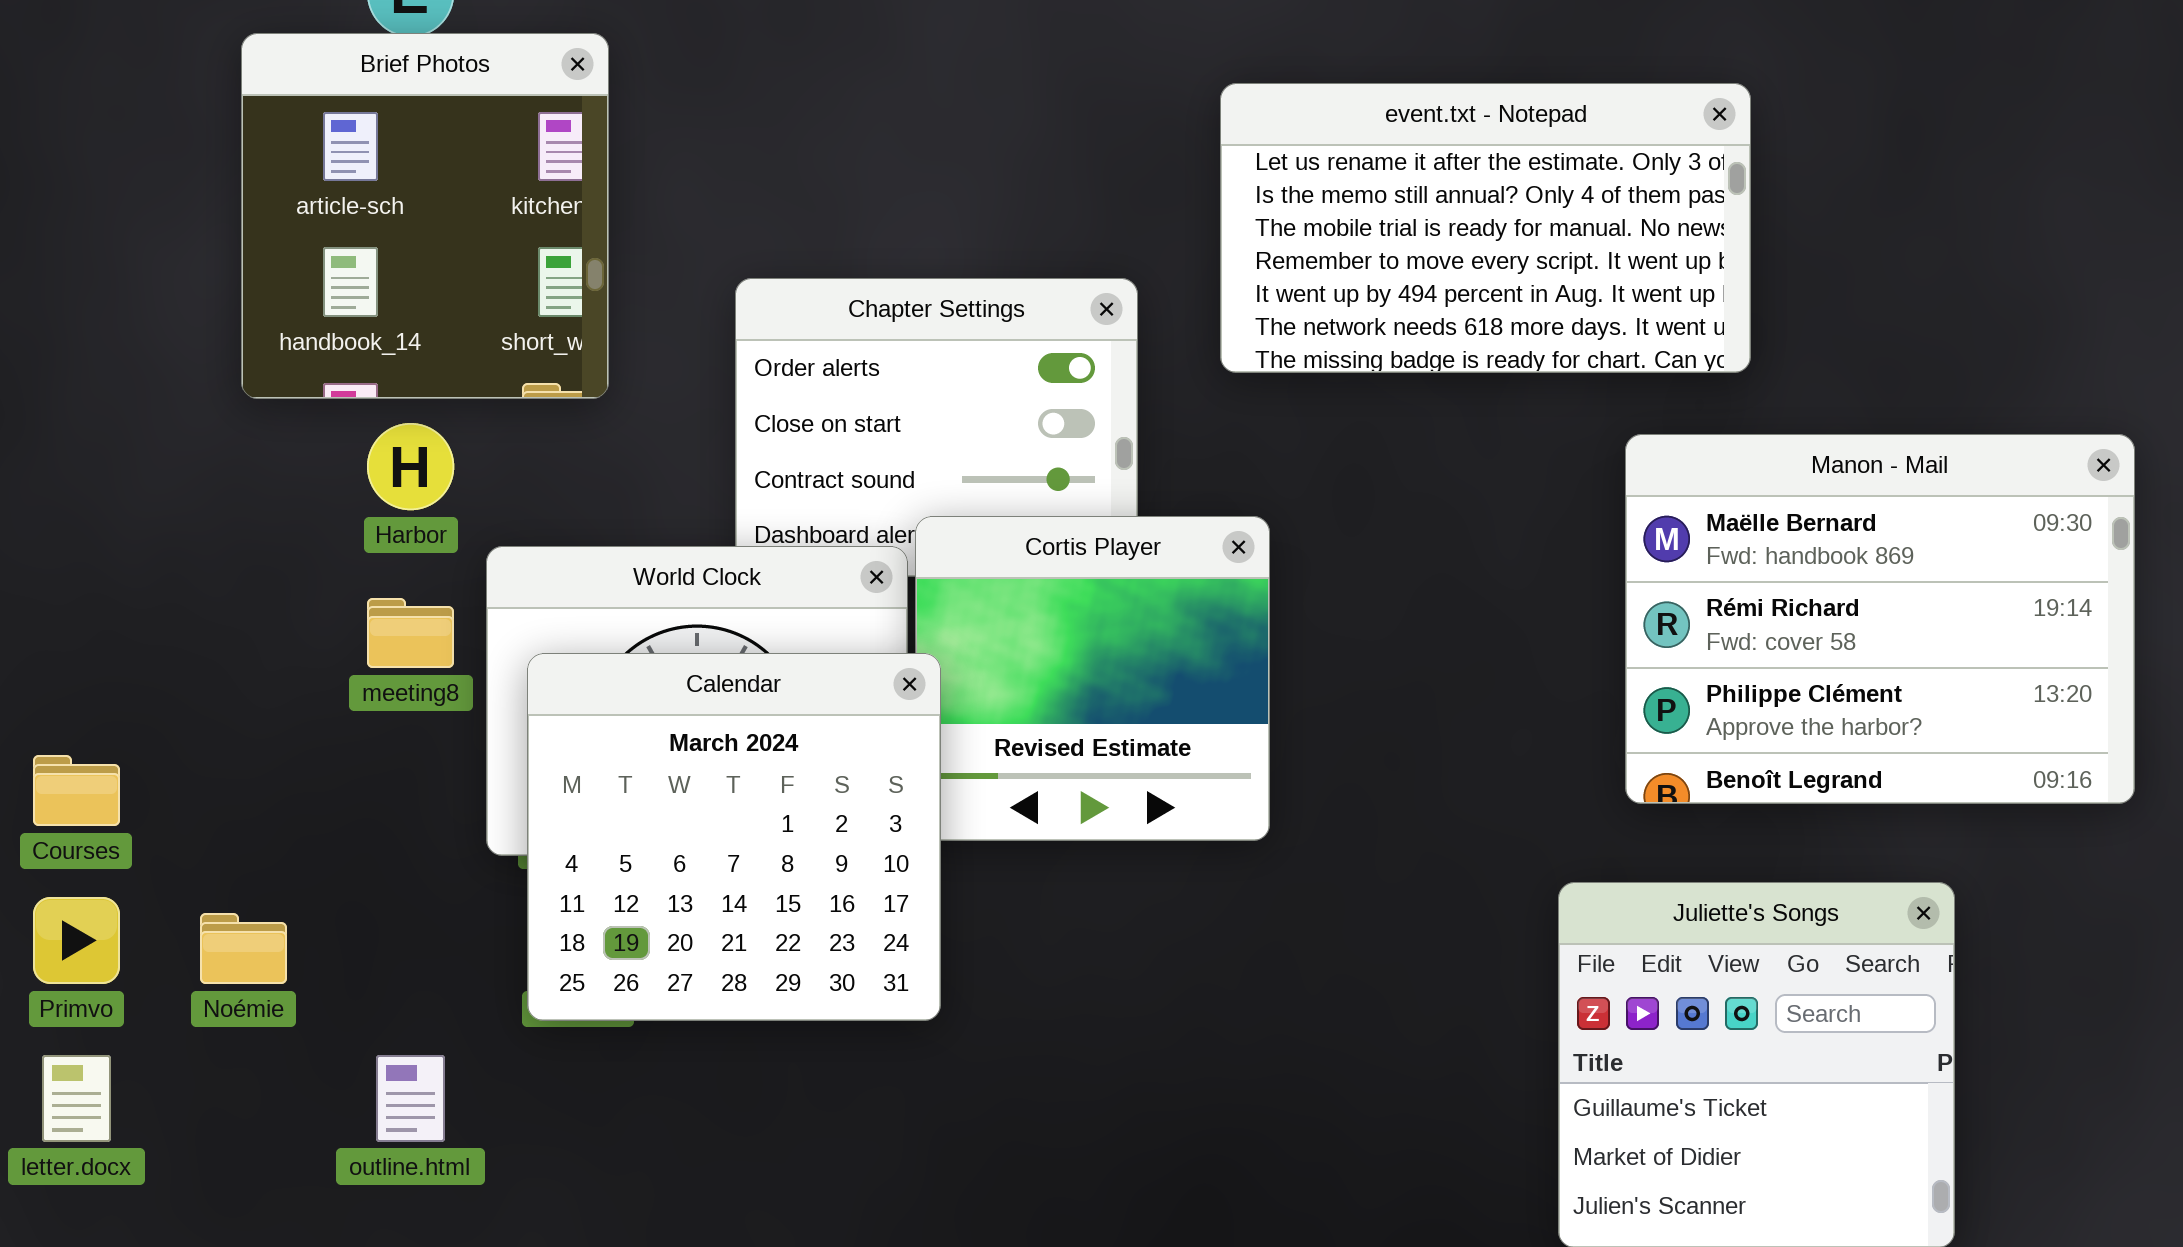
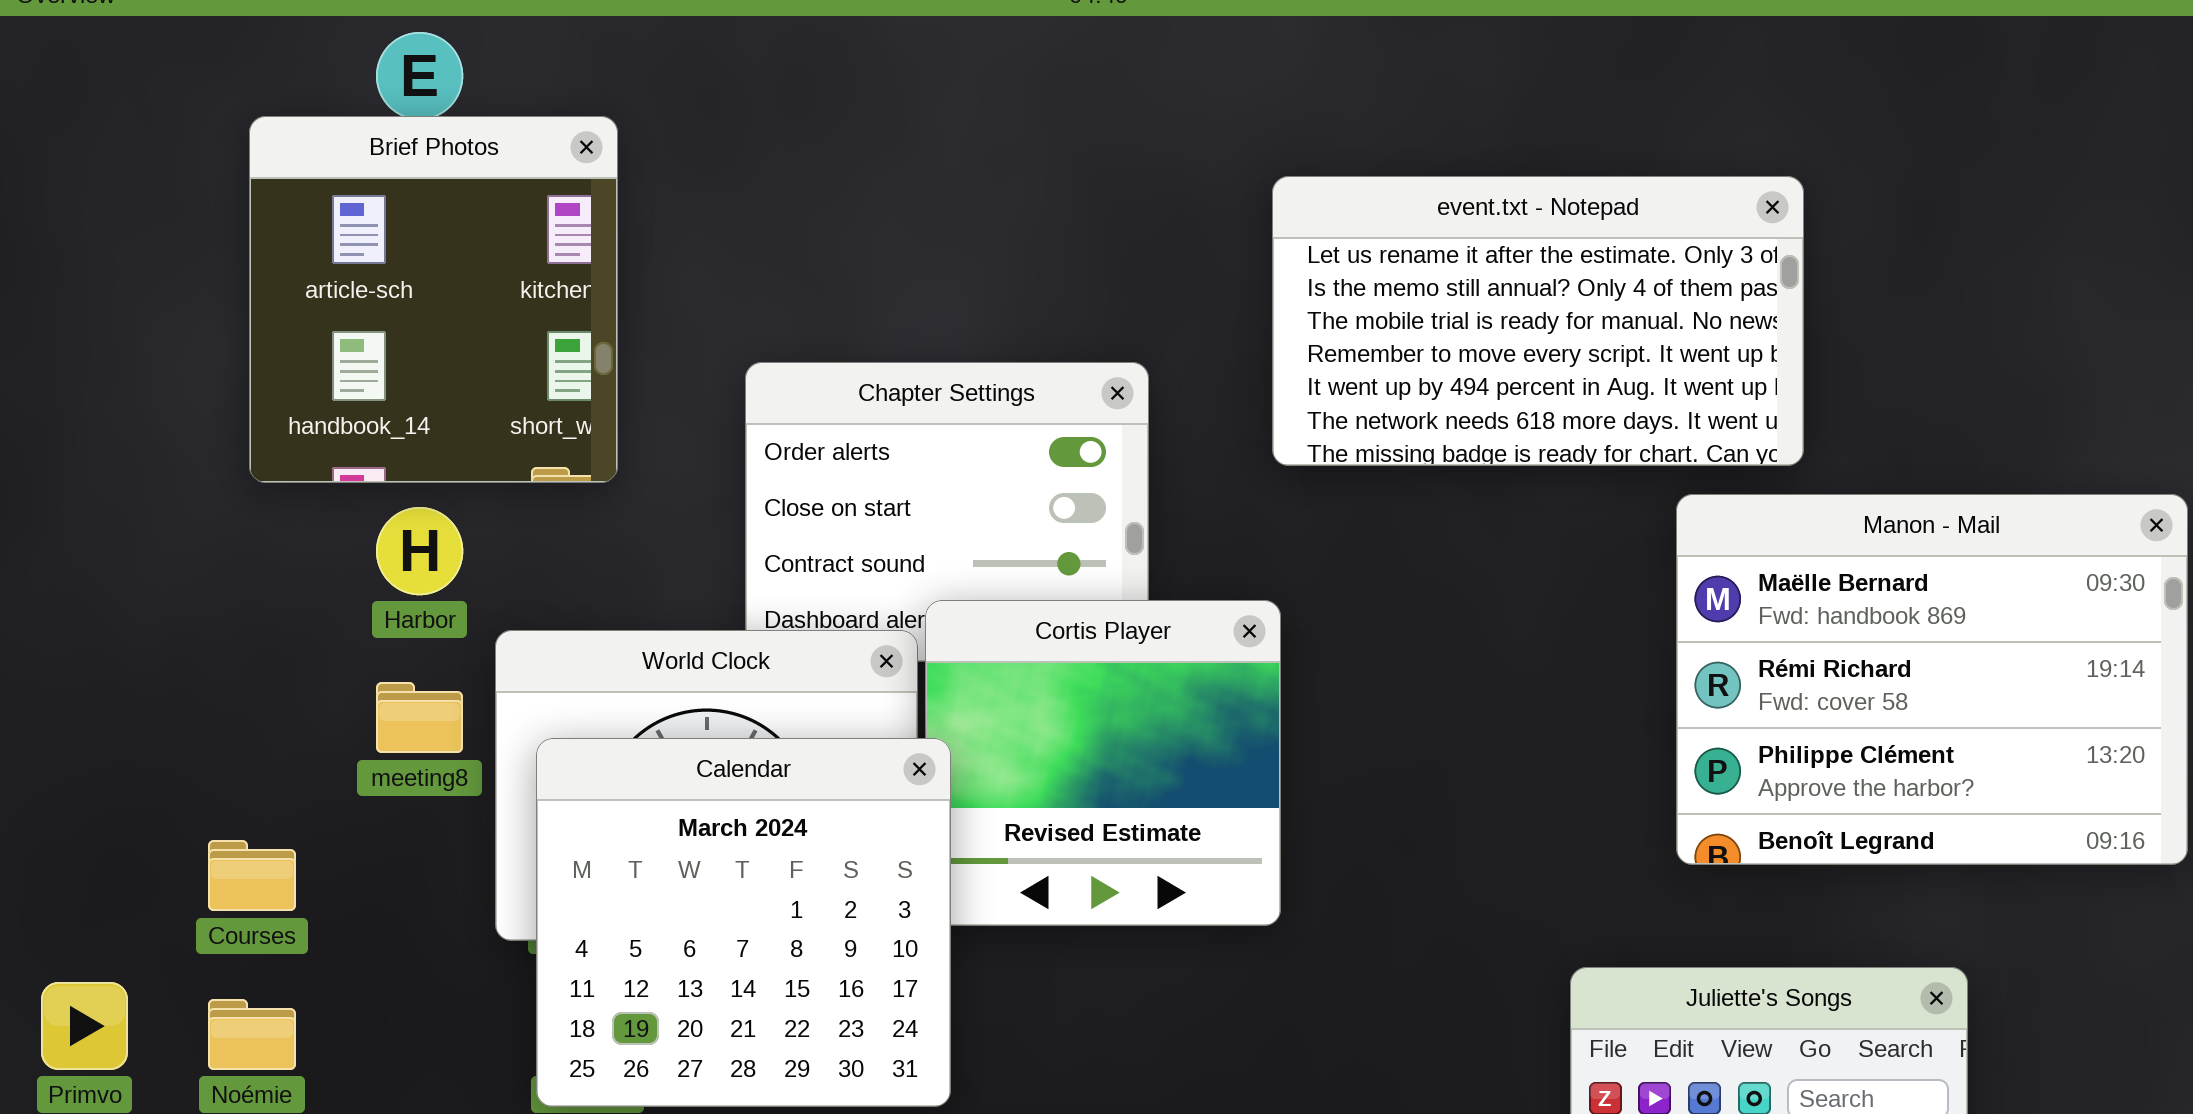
event.txt - Notepad: [1220,83,1751,373] -> [1272,176,1804,466], moved
Manon - Mail: [1625,434,2135,804] -> [1676,494,2188,865], moved
Courses: [33,755,120,826] -> [208,840,296,911], moved

